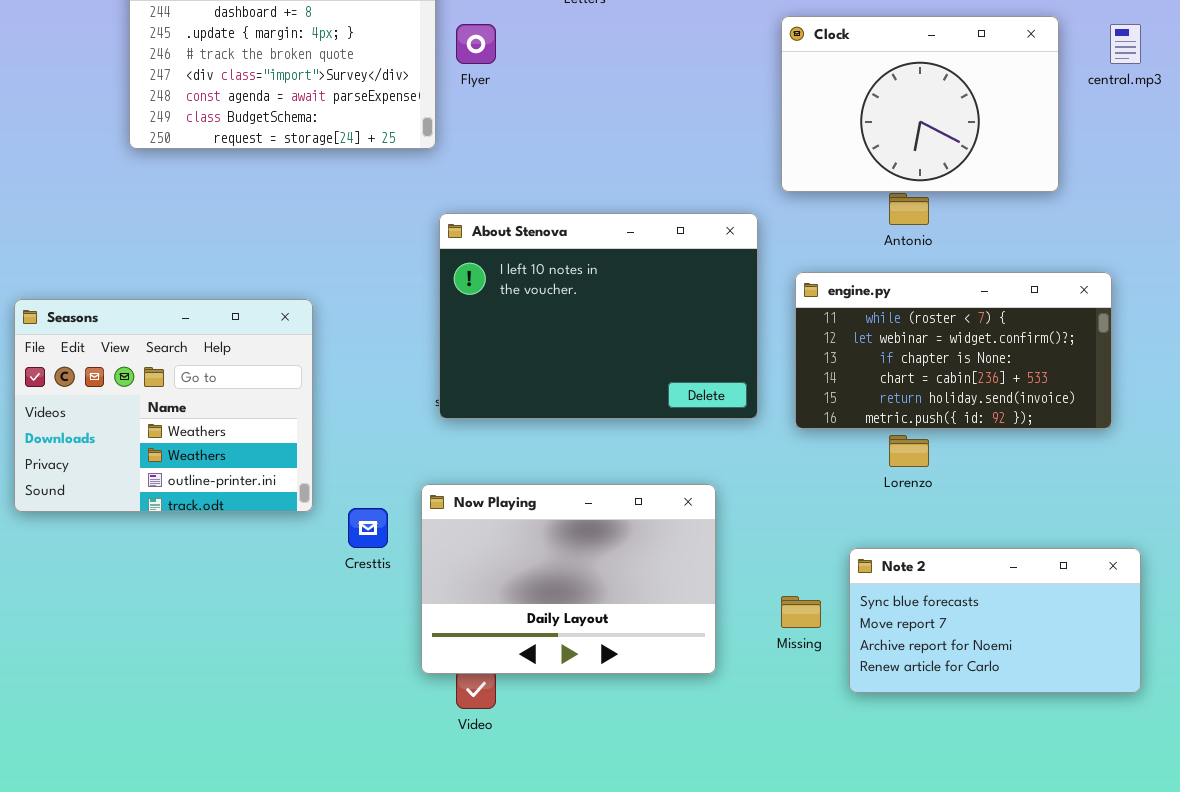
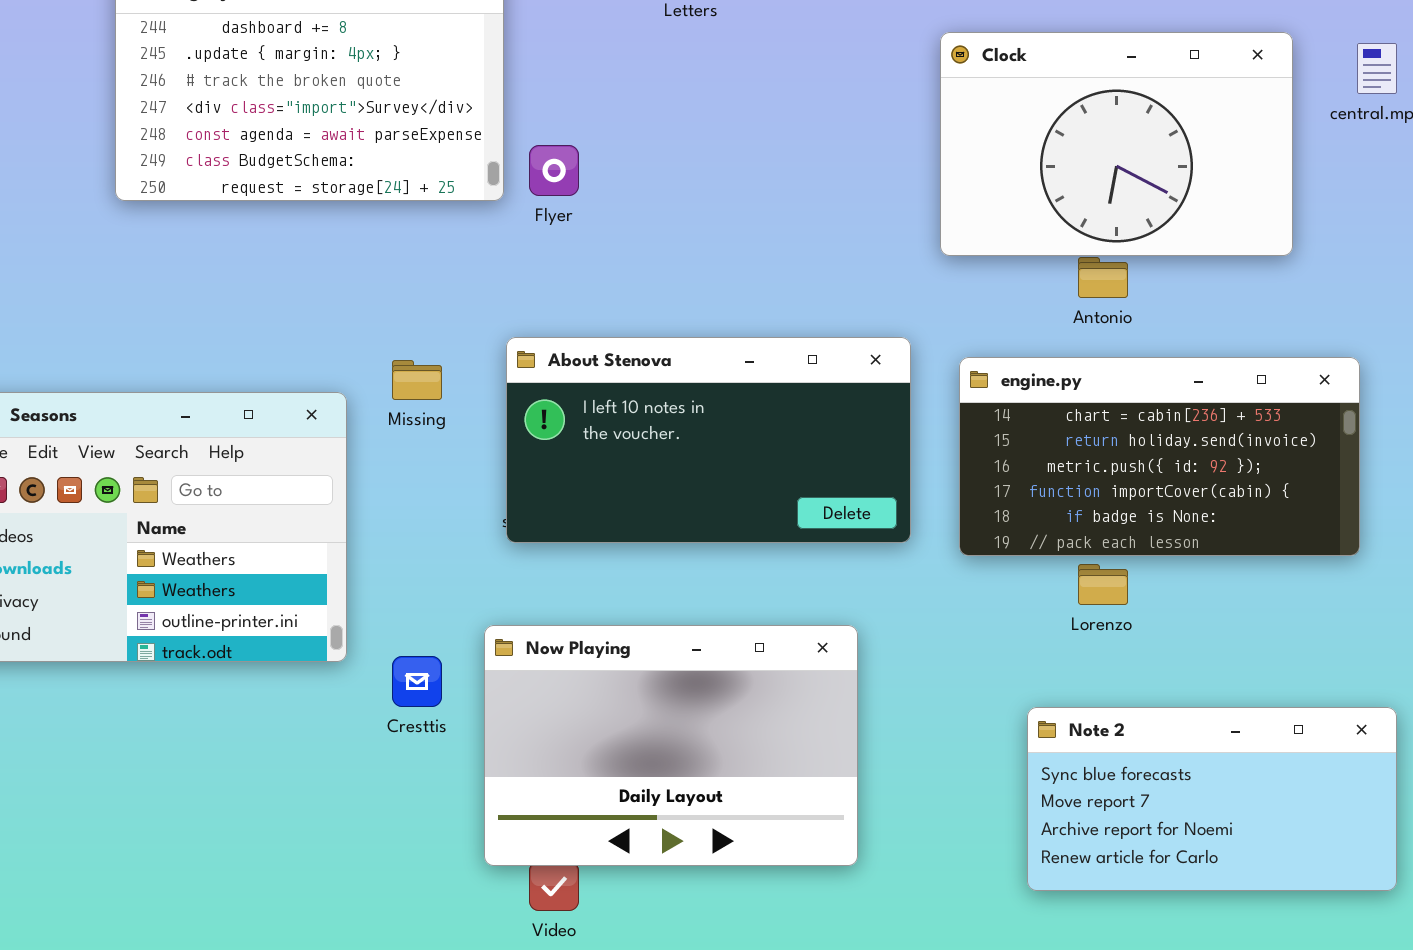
Flyer: [456,24,496,64] -> [529,145,579,196], moved
About Stenova: [439,213,758,419] -> [506,337,911,543], resized
engine.py: [795,272,1112,429] -> [959,357,1360,556], scrolled down 3 rows
Missing: [781,596,821,628] -> [392,360,442,400], moved

